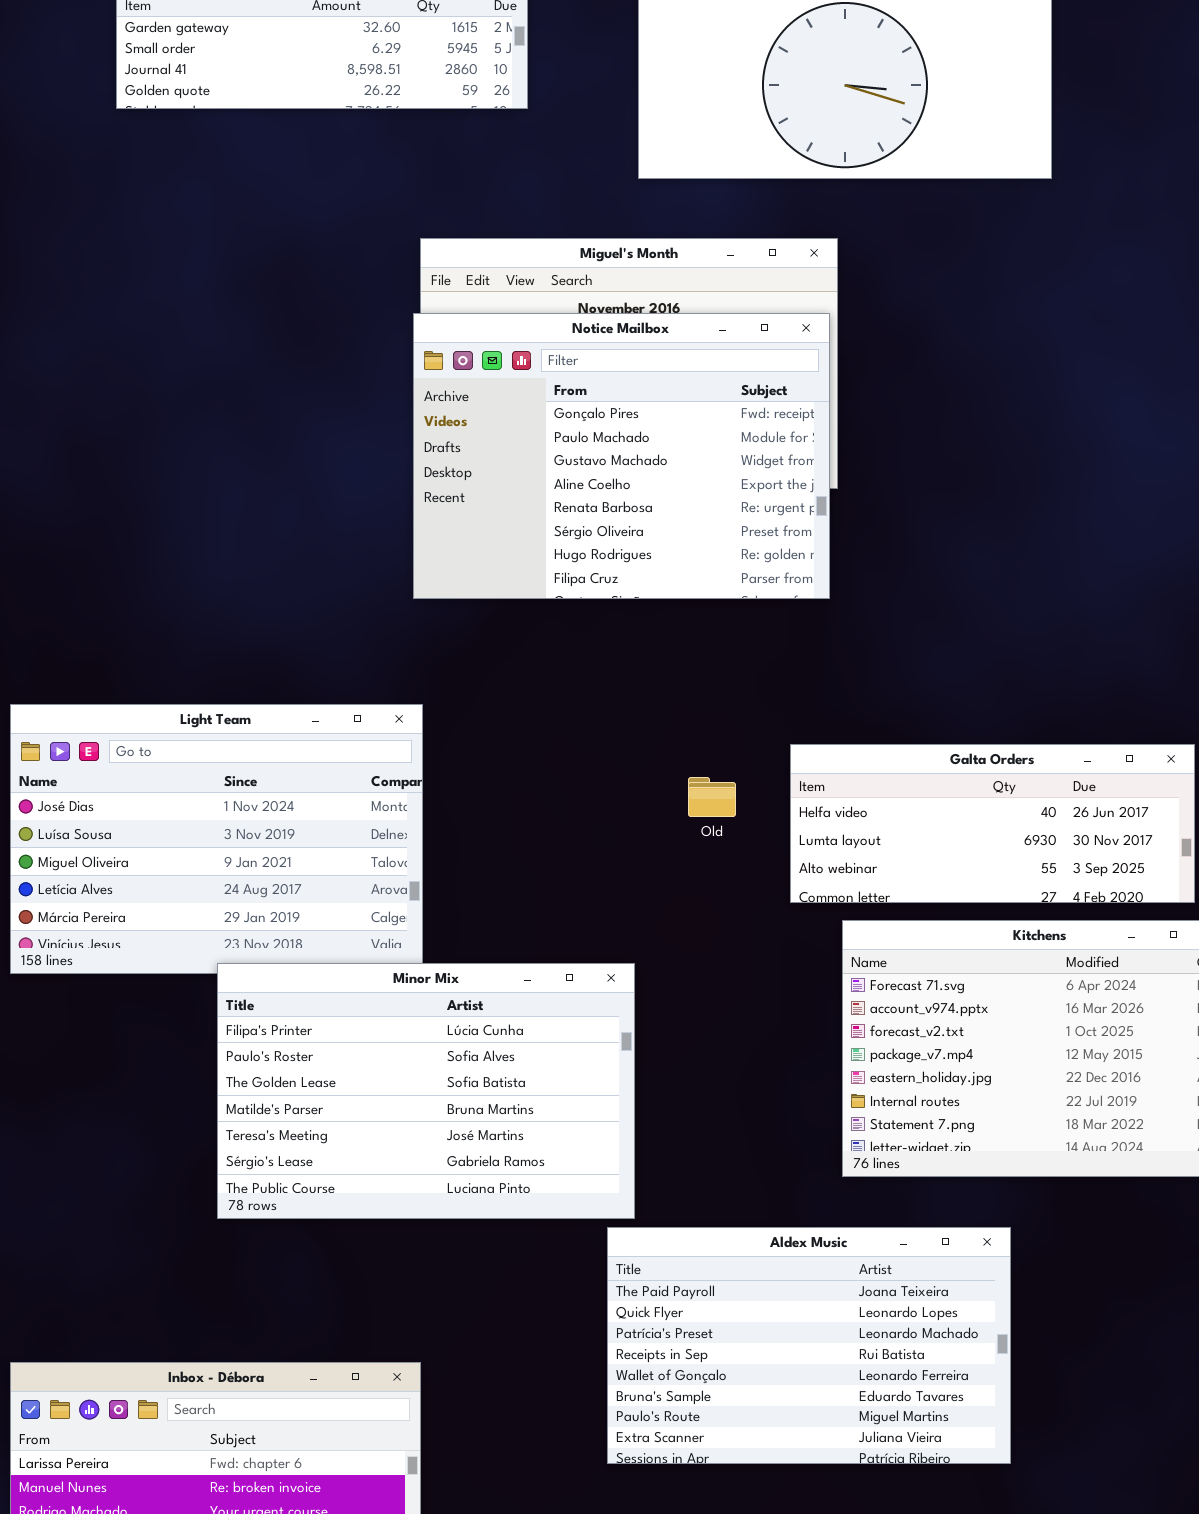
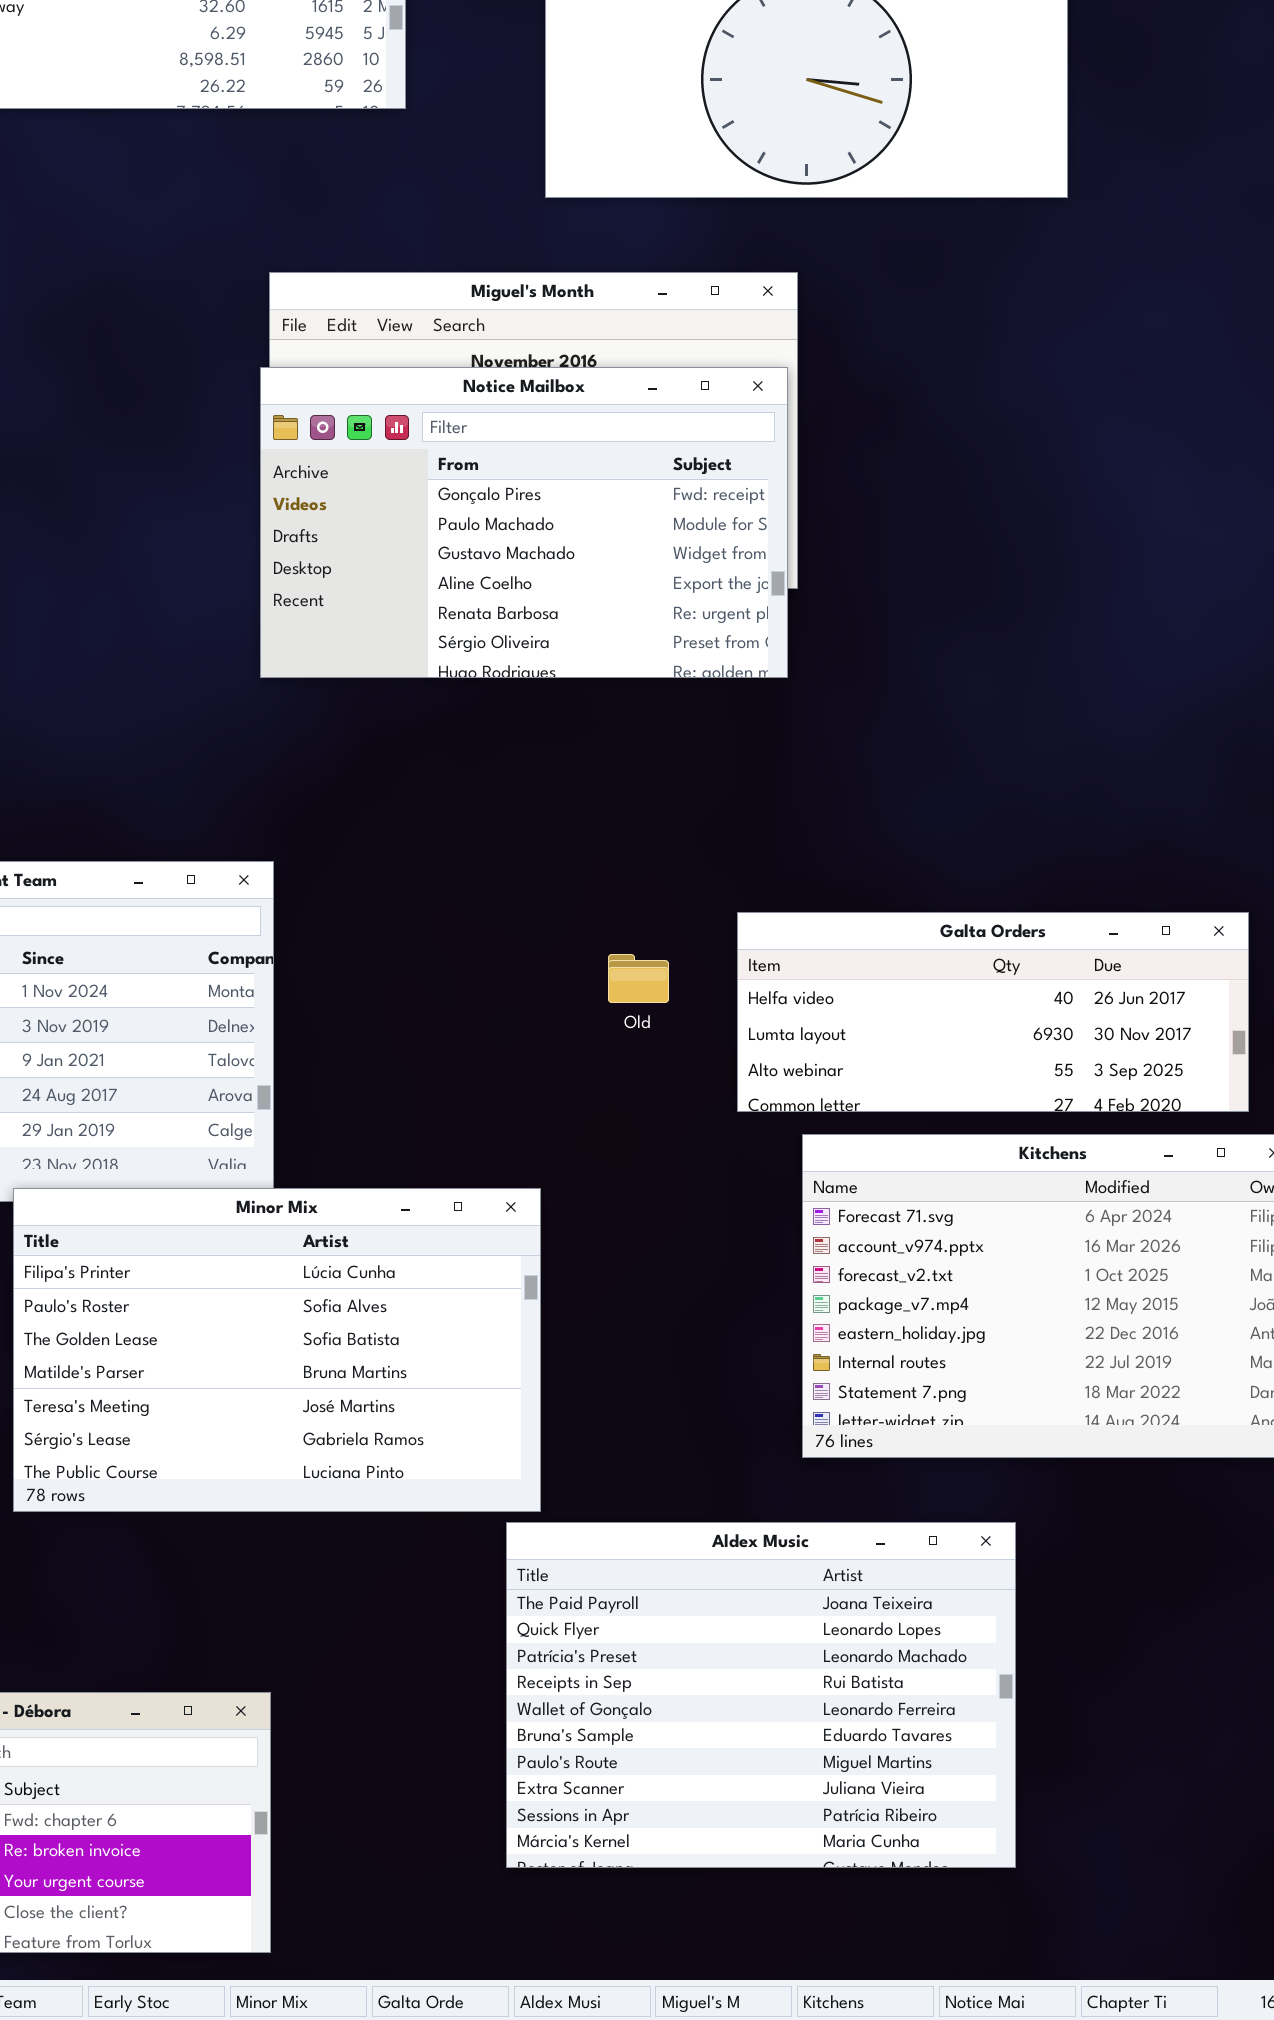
Notice Mailbox: [413,313,830,599] -> [260,367,788,678], resized
Aldex Music: [607,1227,1011,1464] -> [506,1522,1016,1868], resized

